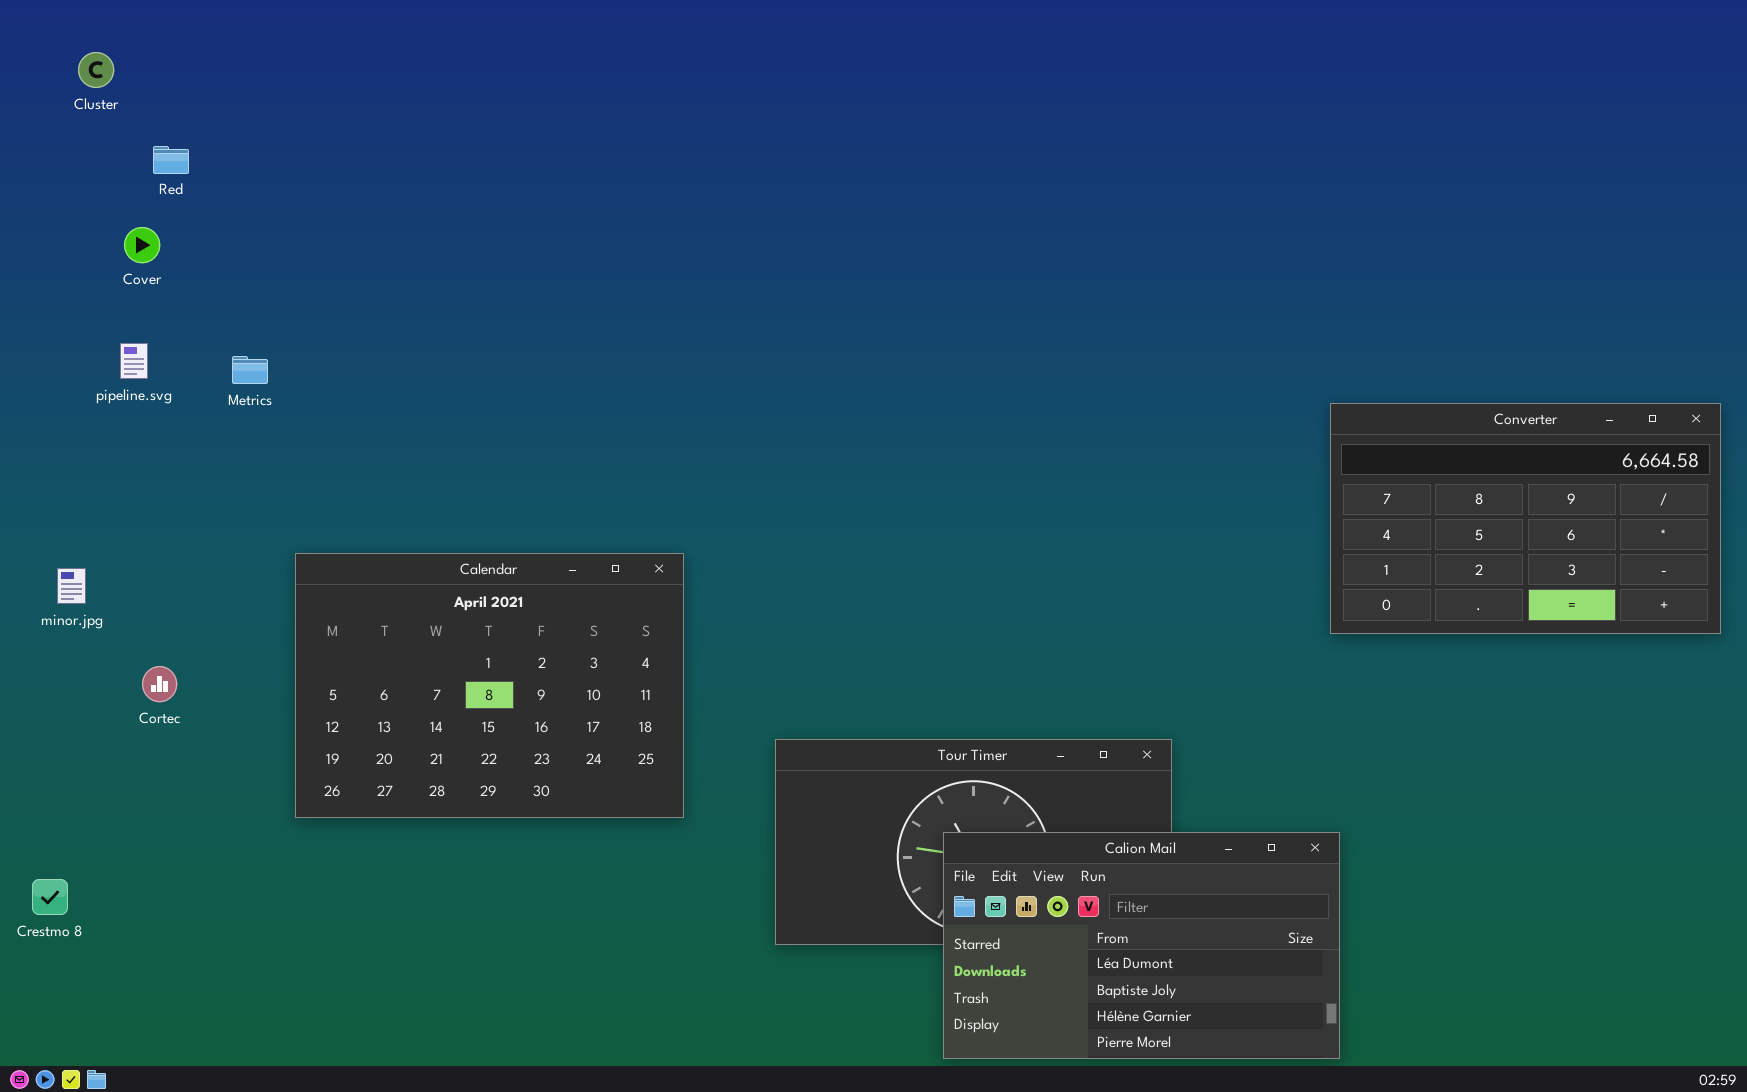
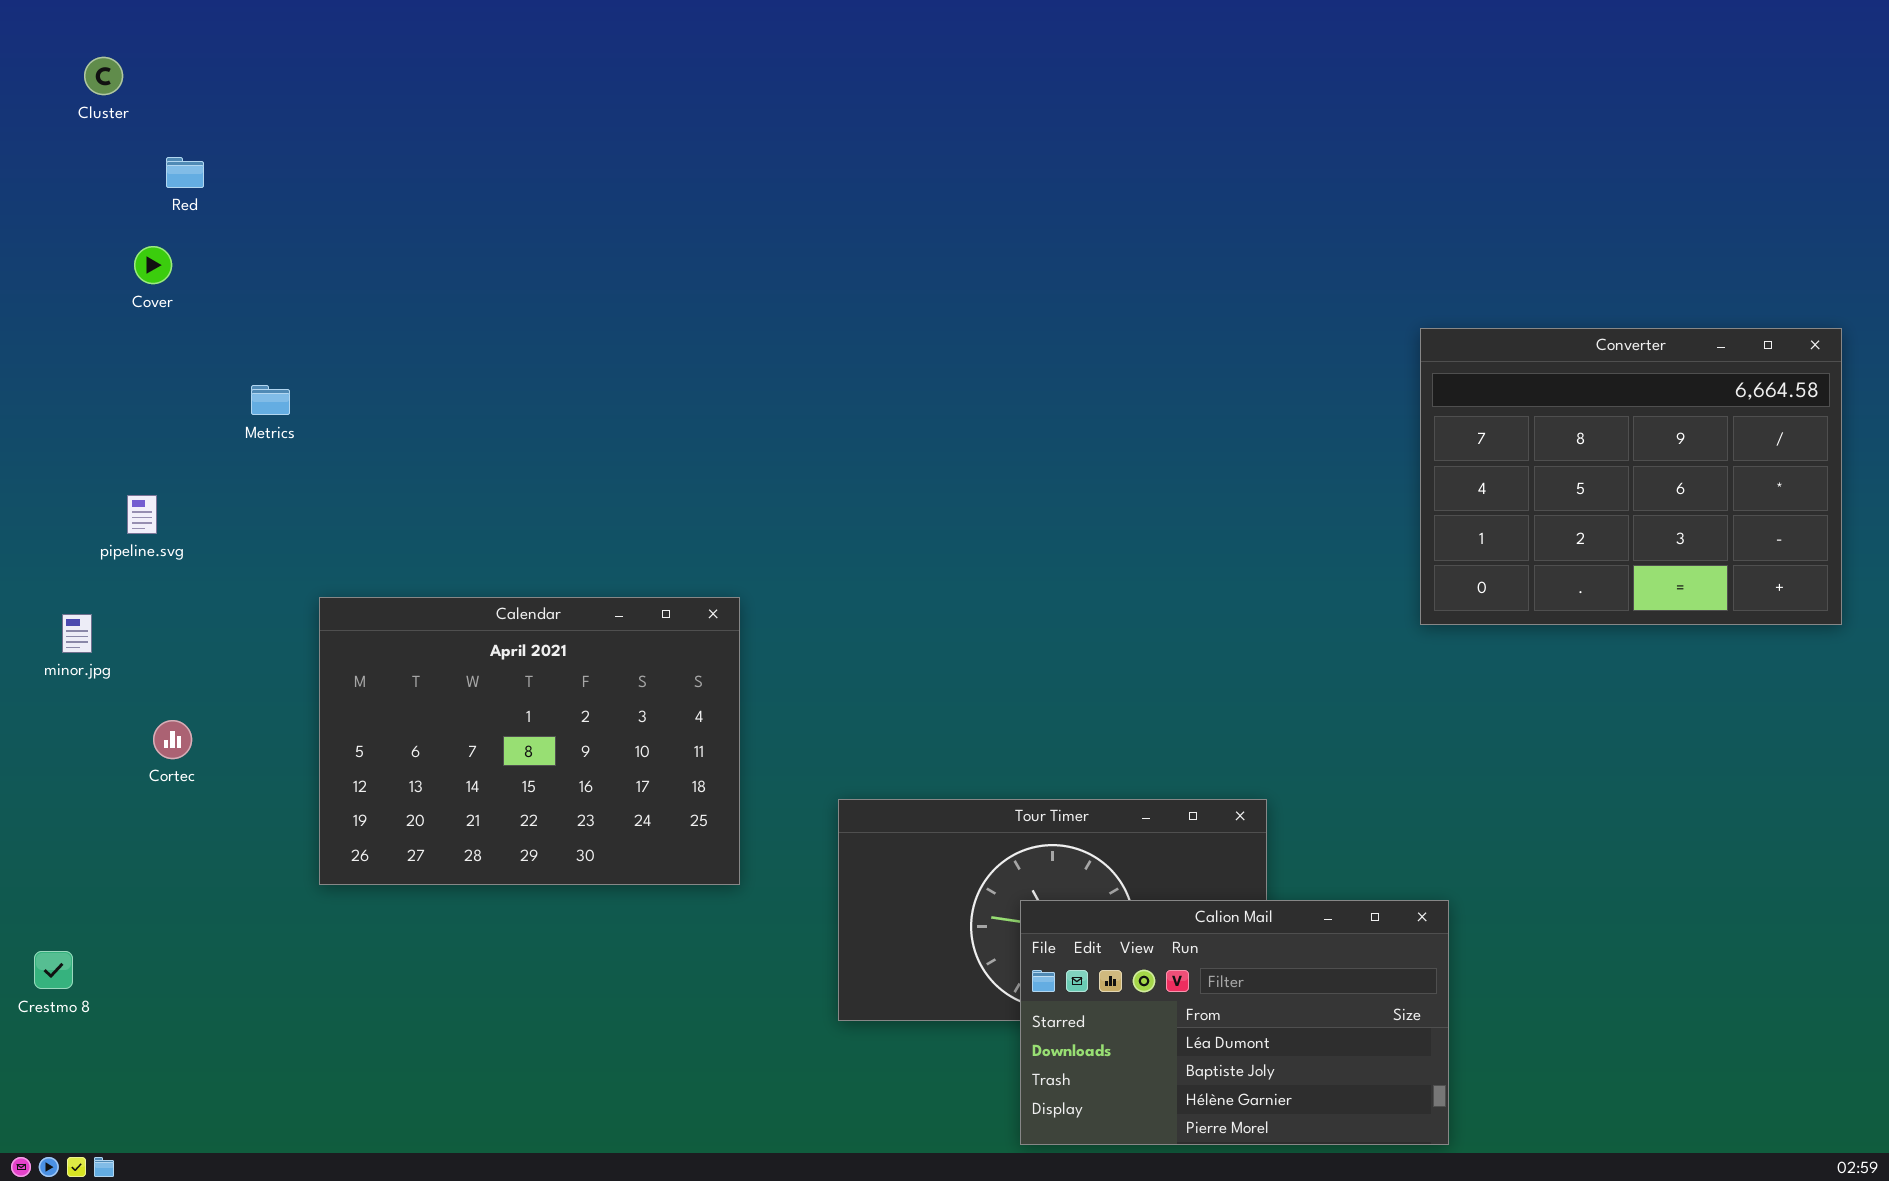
pipeline.svg: [120,343,148,379] -> [127,495,157,534], moved
Converter: [1330,403,1721,634] -> [1420,328,1842,625], moved, resized

